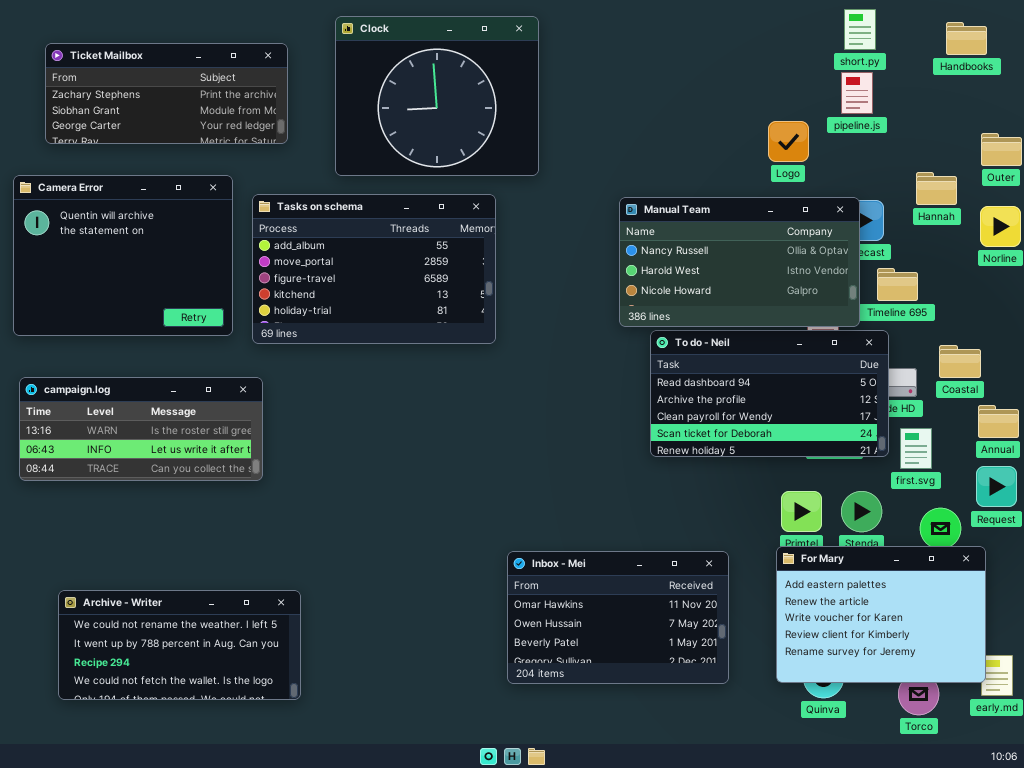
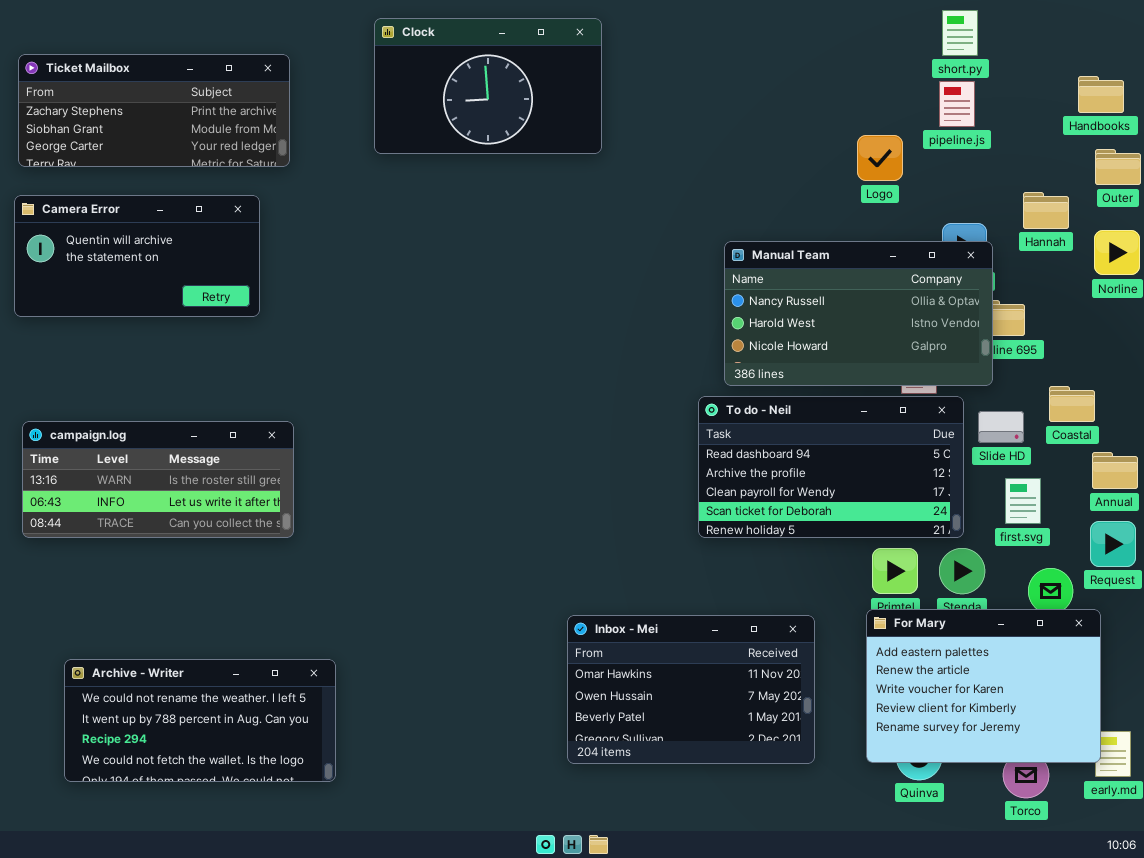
Clock: [335,16,539,176] -> [374,18,602,154], resized
Handbooks: [946,22,987,55] -> [1078,76,1124,113], moved
Ticket Mailbox: [45,43,288,144] -> [18,54,290,167], moved
Camera Error: [13,175,233,336] -> [14,195,260,317], resized
Tasks on schema: [252,194,496,344] -> none, closed
Manual Team: [619,197,860,327] -> [724,241,993,386], moved
To do - Neil: [650,330,889,457] -> [698,396,964,538], moved

